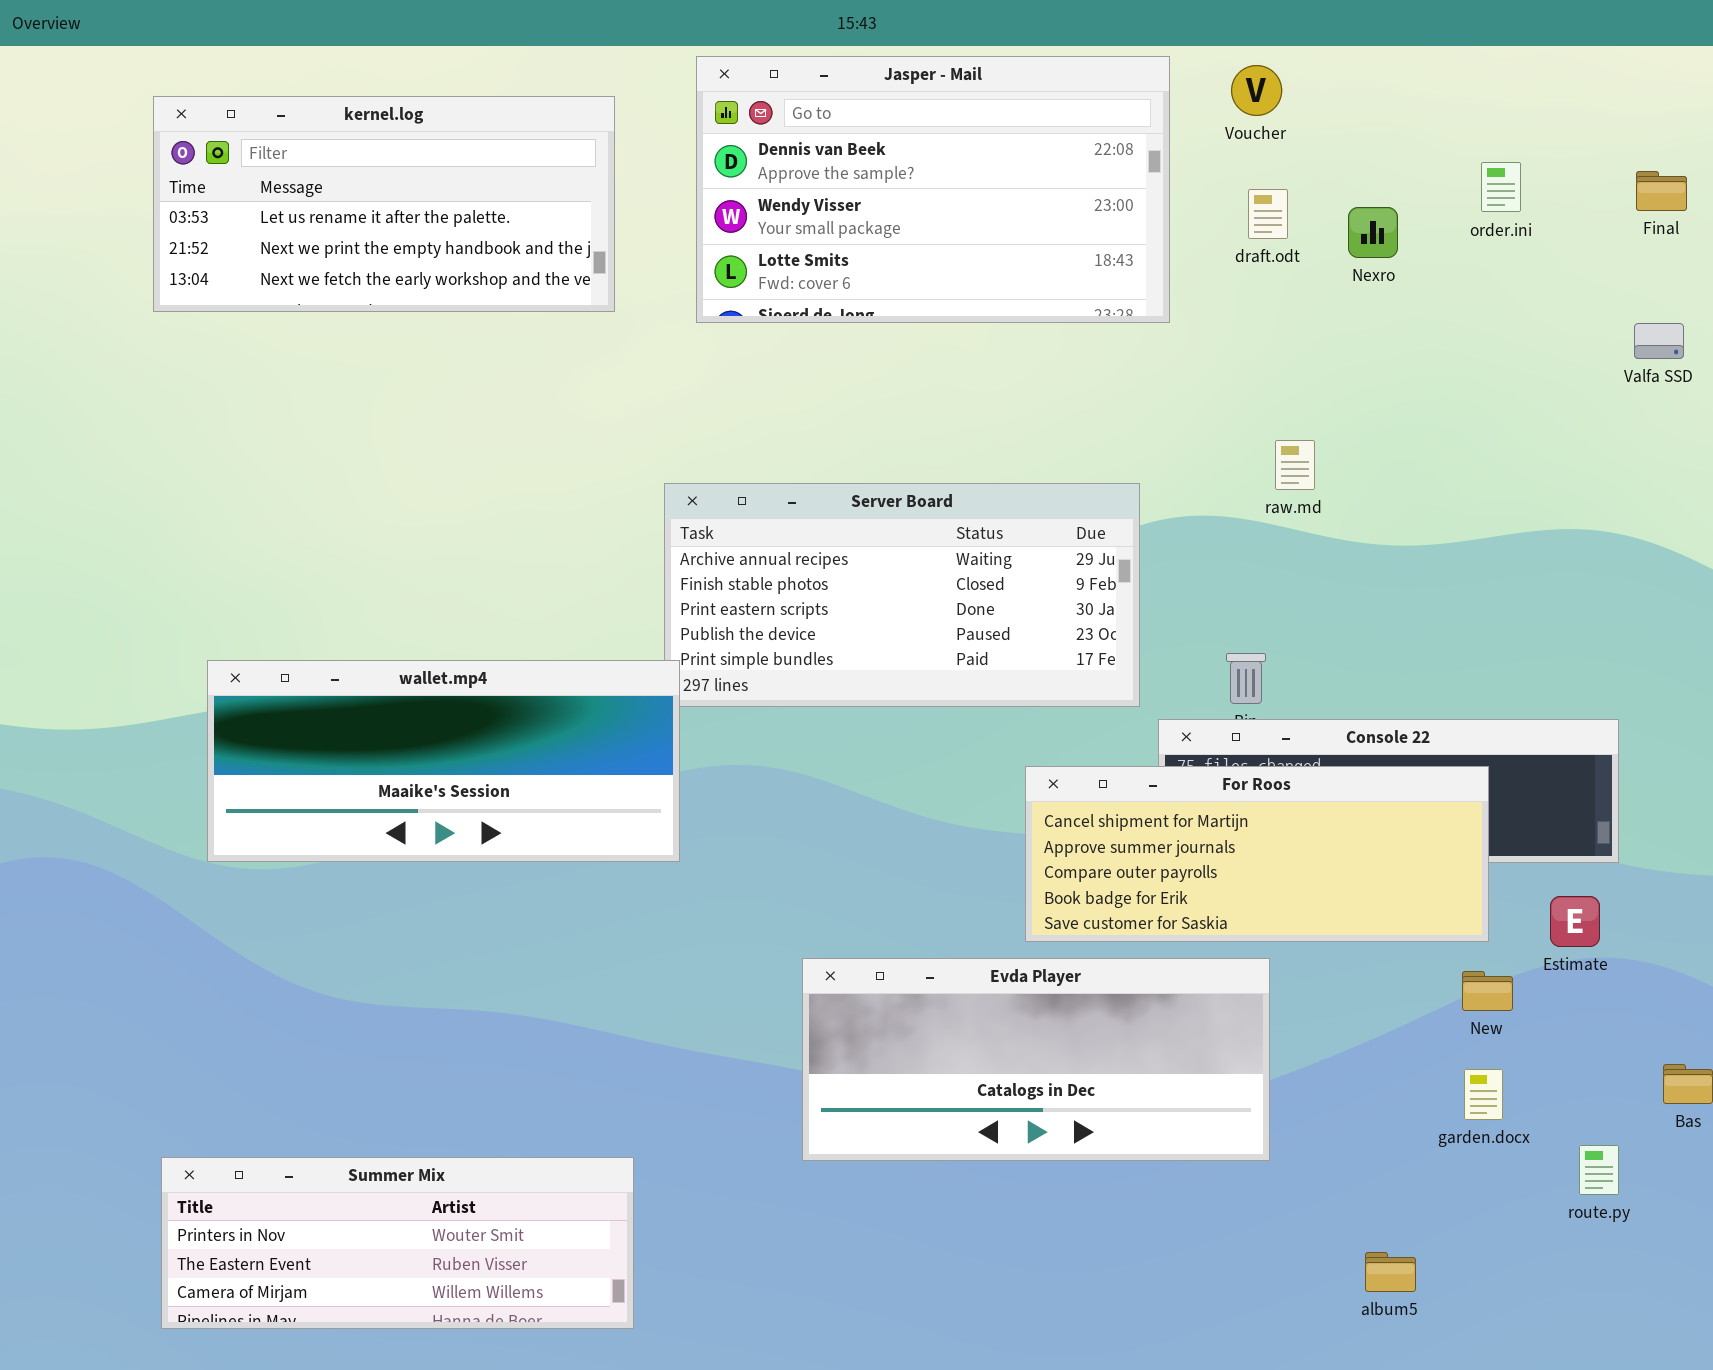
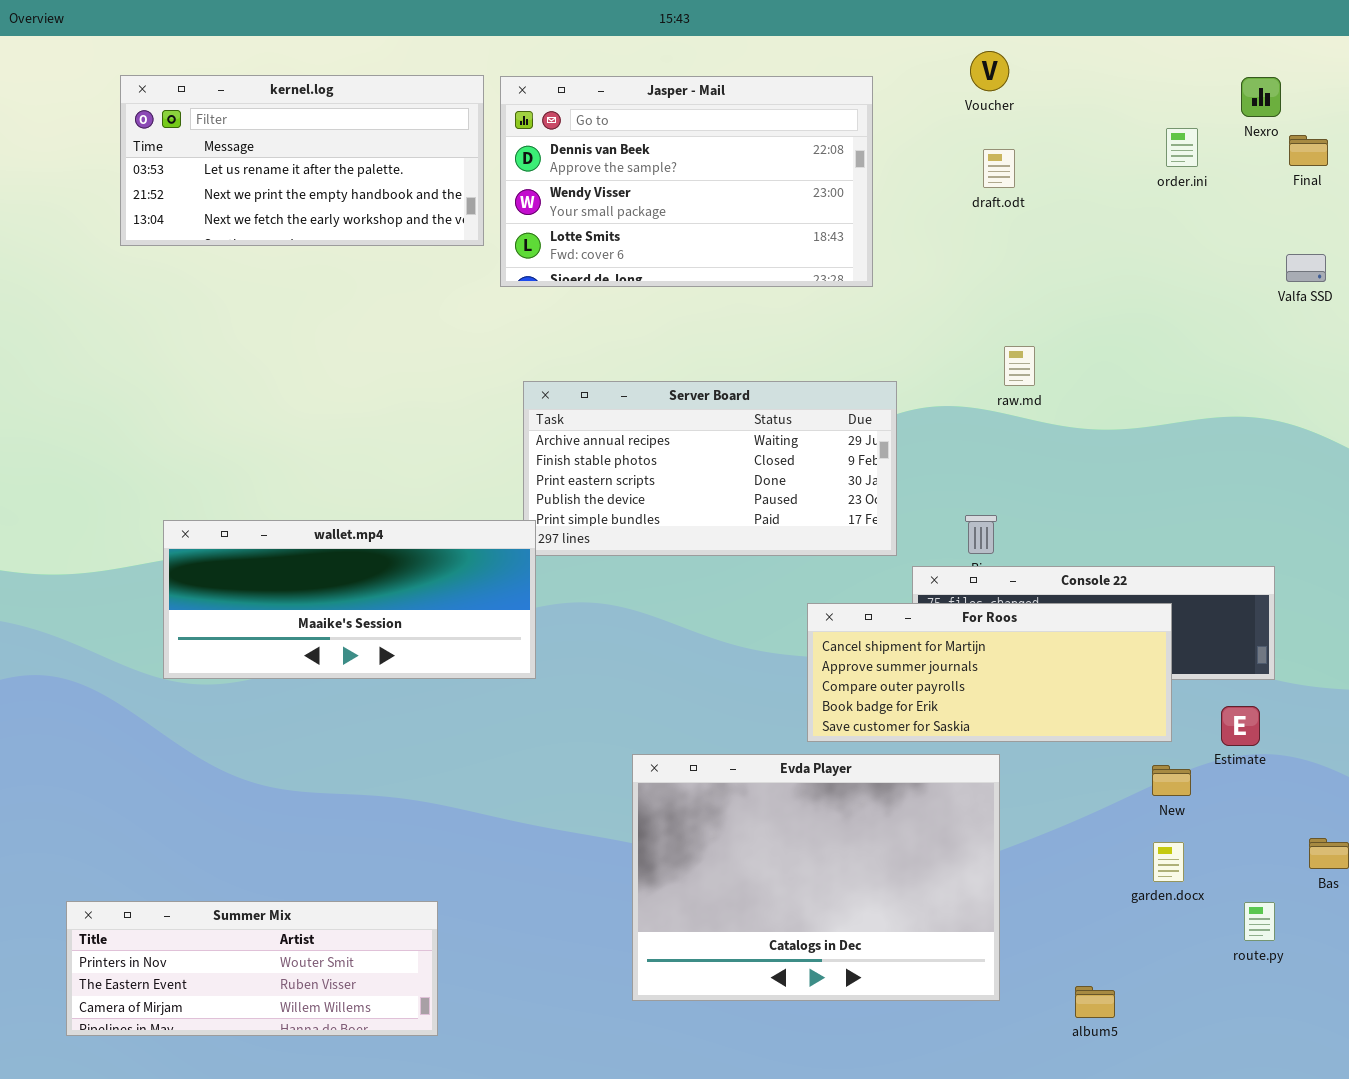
Jasper - Mail: [696,56,1170,323] -> [500,76,873,287], moved
Nexro: [1348,207,1398,258] -> [1241,77,1281,117], moved
Evda Player: [802,958,1270,1161] -> [632,754,1000,1001], resized
Summer Mix: [161,1157,634,1329] -> [66,901,438,1036], moved

